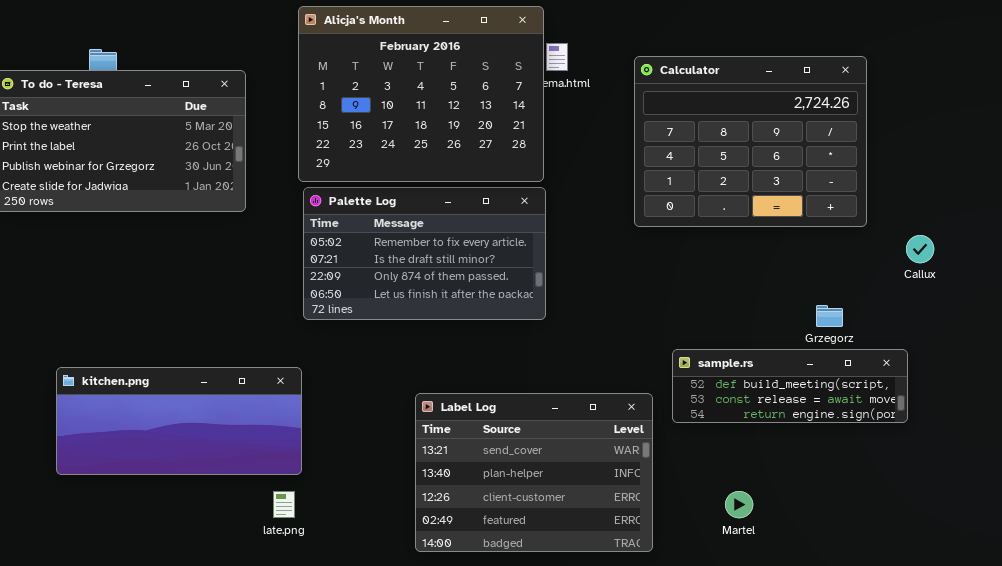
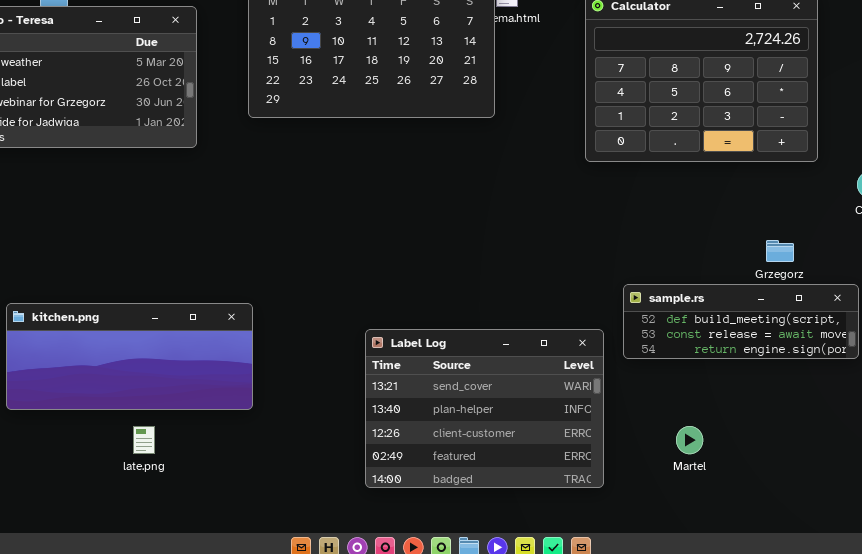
Palette Log: [303,187,546,320] -> none, closed
late.png: [273,491,295,518] -> [133,426,155,454], moved

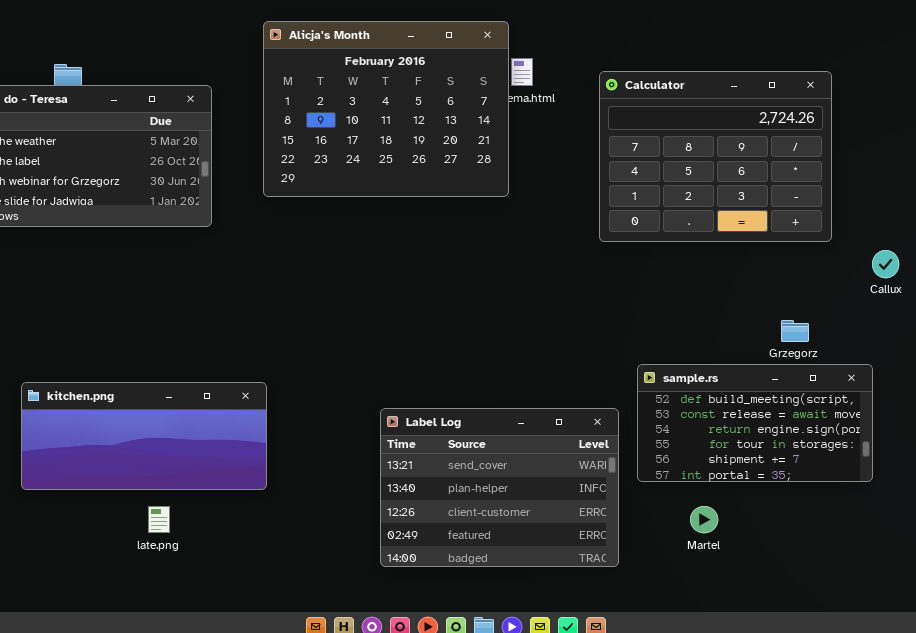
sample.rs: [623,284,859,359] -> [637,364,873,482], resized

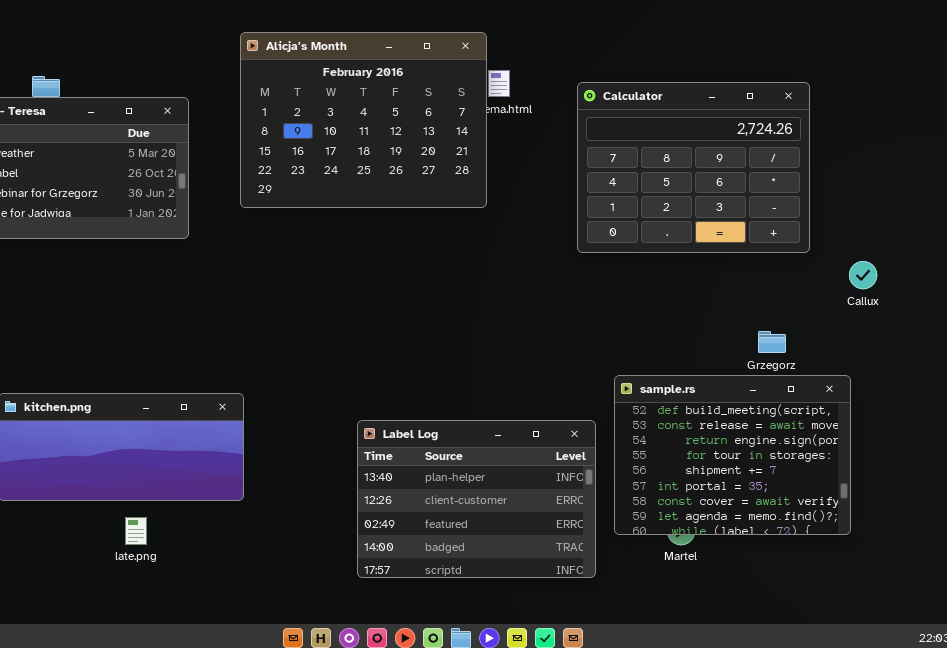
sample.rs: [637,364,873,482] -> [614,375,851,535], resized
Label Log: [380,408,619,567] -> [357,420,596,578], scrolled down 1 row

